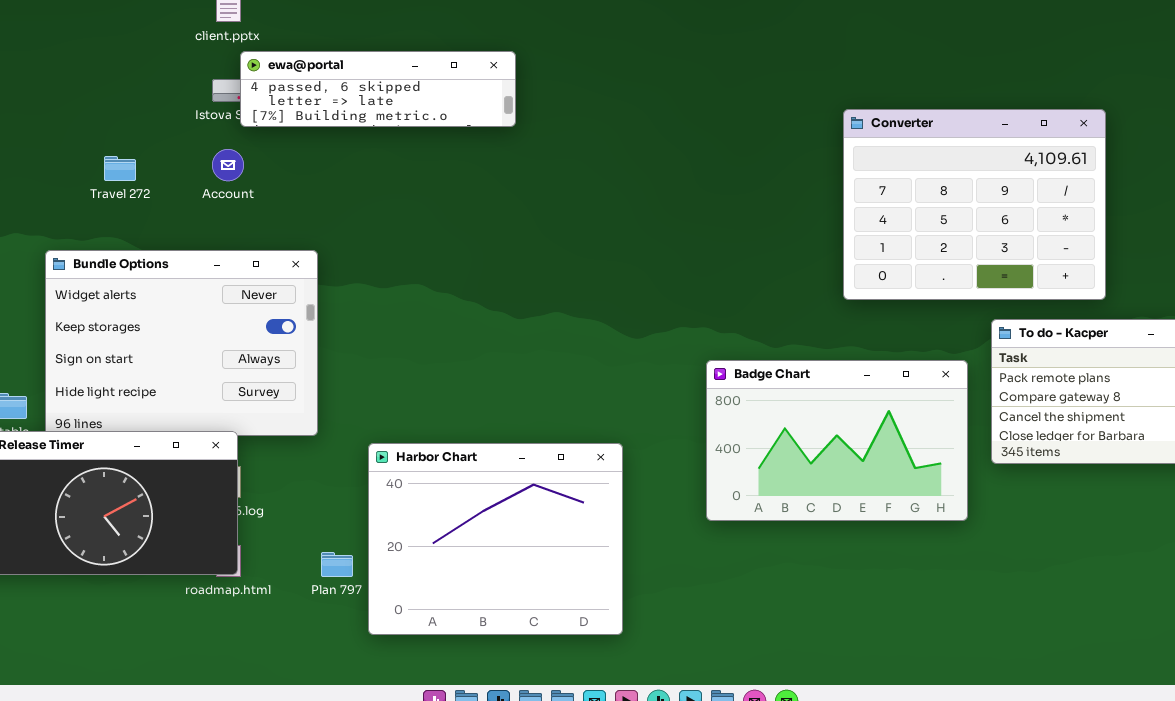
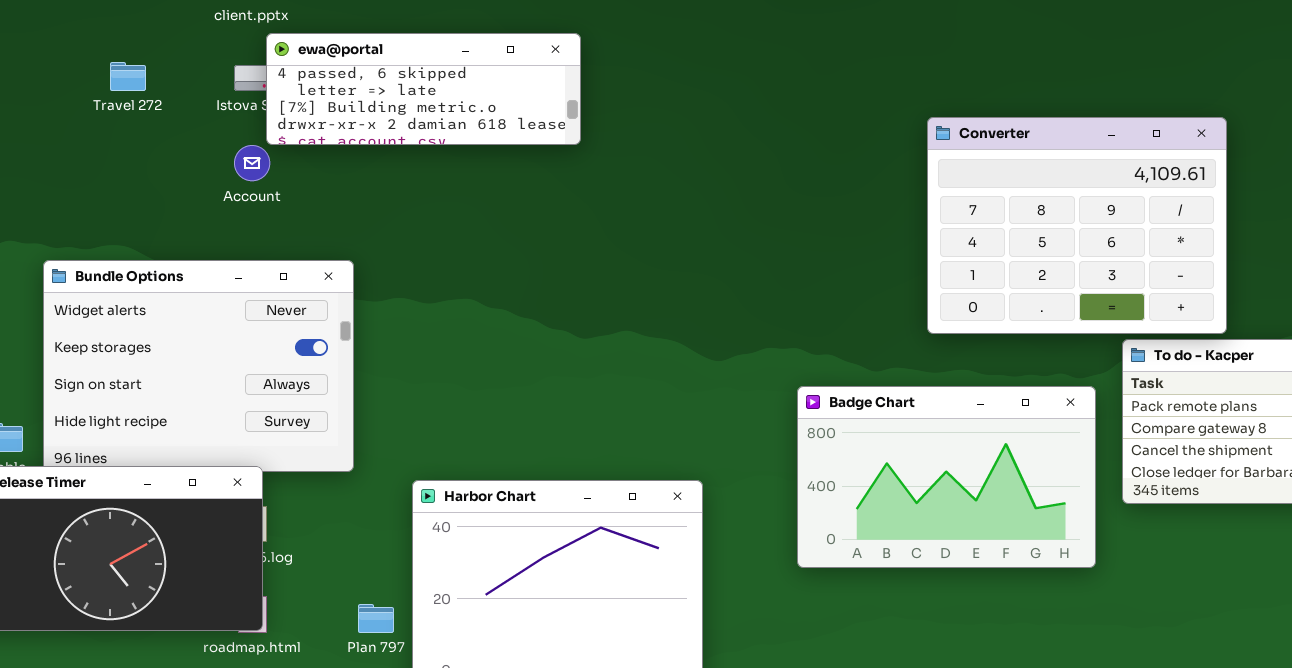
ewa@portal: [240,51,516,127] -> [266,33,581,145], resized
Converter: [843,109,1106,300] -> [927,117,1227,334], moved
Travel 272: [104,156,136,181] -> [110,62,146,91], moved

